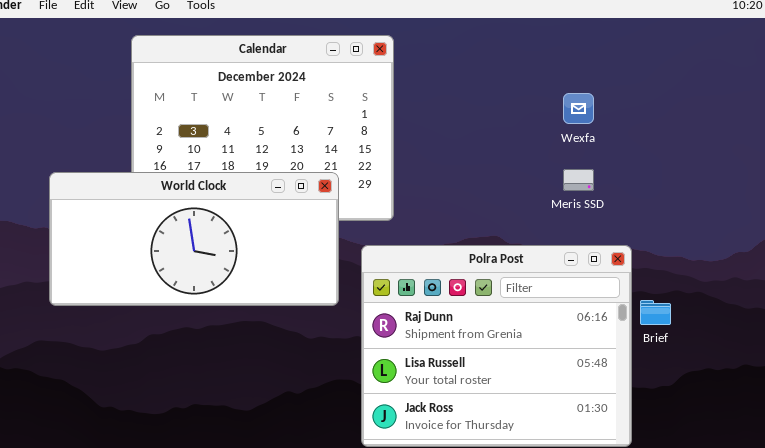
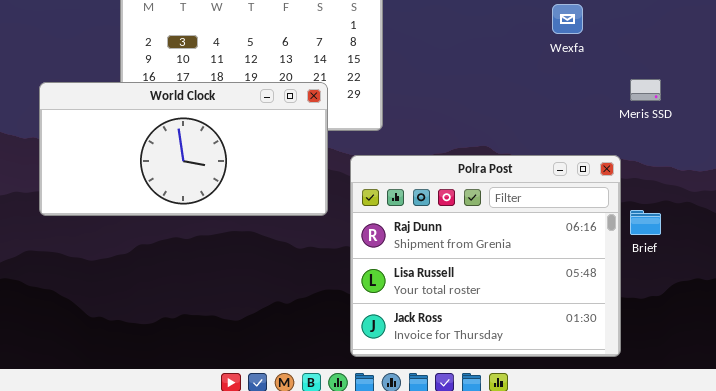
Meris SSD: [563,169,594,191] -> [630,79,661,101], moved

